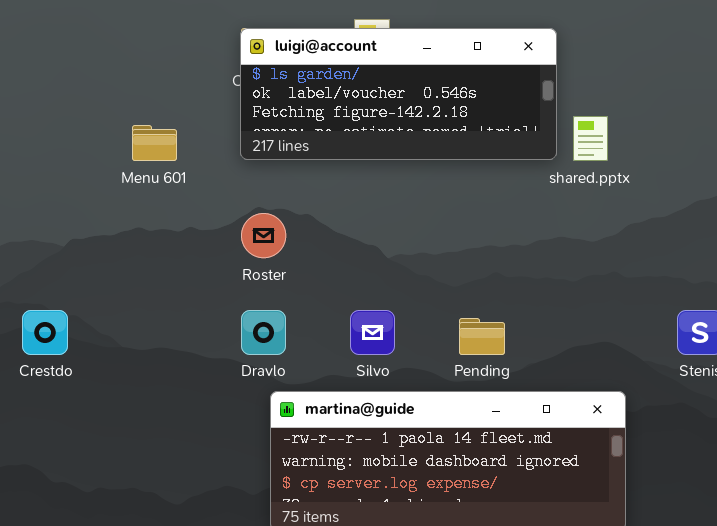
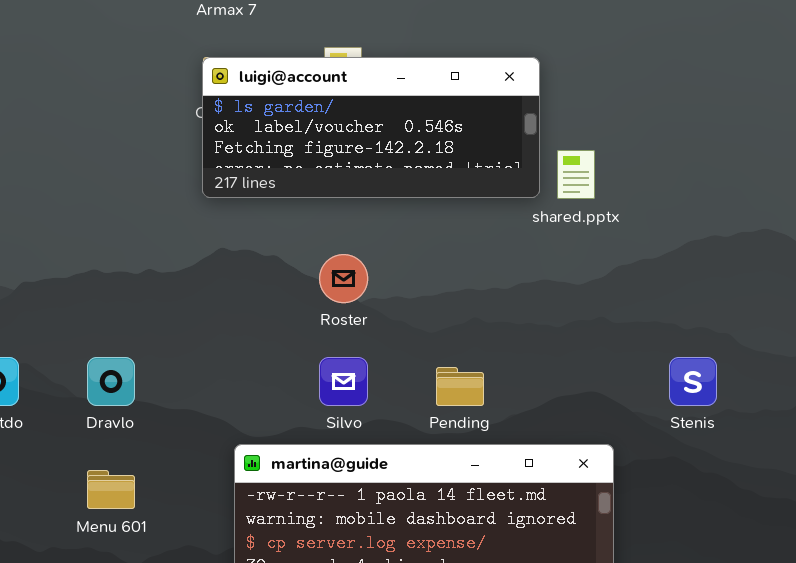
Menu 601: [132,125,177,161] -> [87,470,135,509], moved
Roster: [241,213,286,258] -> [319,254,368,303], moved
Dravlo: [241,310,286,355] -> [87,357,135,406], moved

